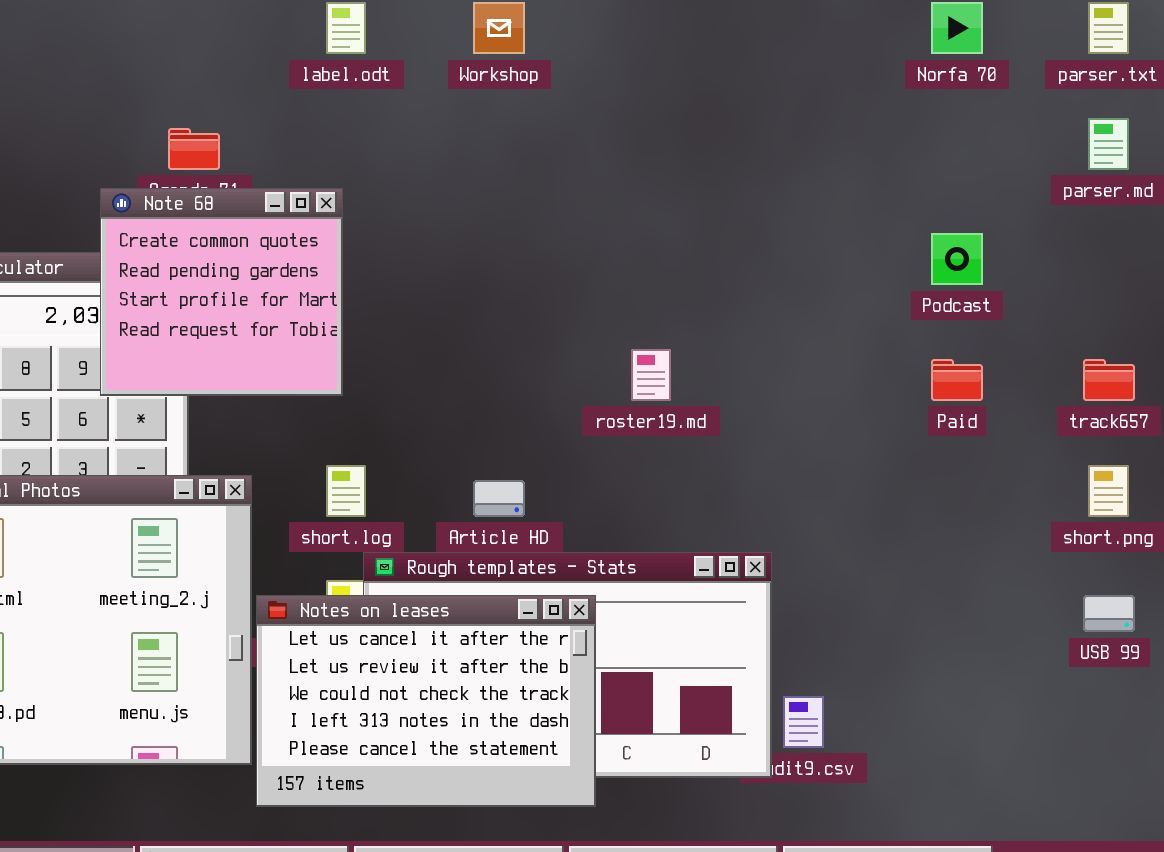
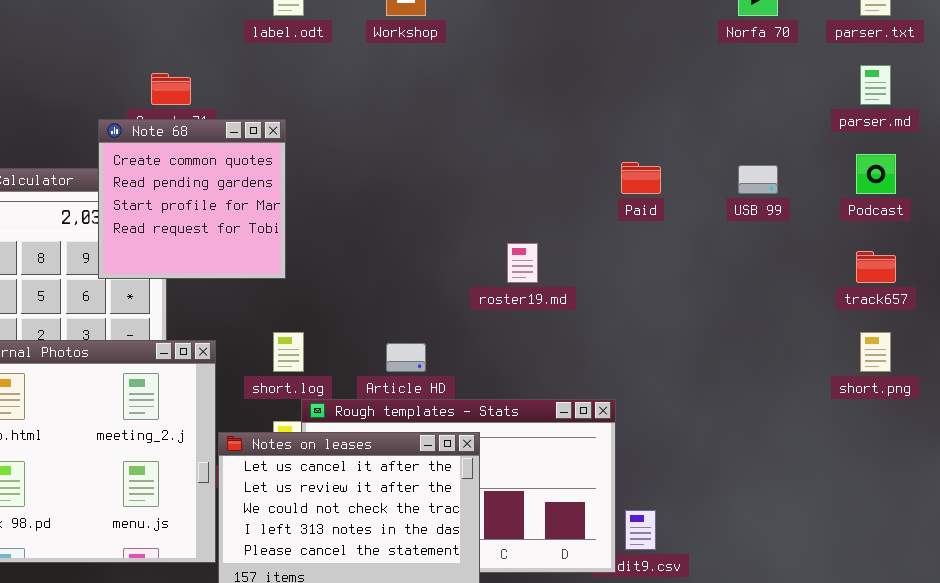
Podcast: [931,233,983,285] -> [856,154,896,194], moved
Paid: [931,359,983,401] -> [621,162,661,194], moved
USB 99: [1083,595,1135,632] -> [738,165,778,194], moved

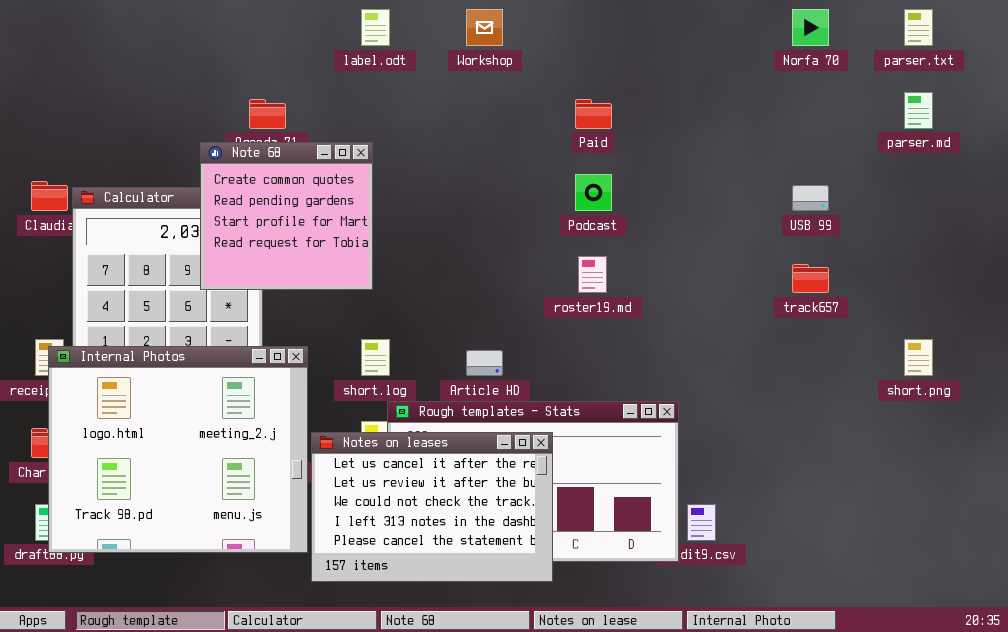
Podcast: [856,154,896,194] -> [575,174,612,211], moved
Paid: [621,162,661,194] -> [575,99,612,129], moved
track657: [856,251,896,283] -> [792,264,829,293], moved

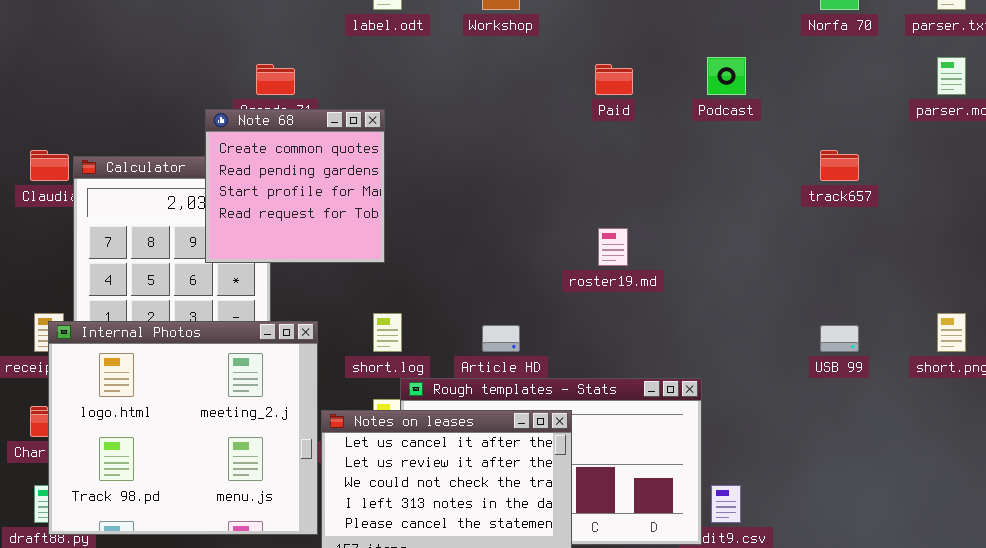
Podcast: [575,174,612,211] -> [707,57,746,95], moved
USB 99: [792,185,829,211] -> [820,325,859,352], moved
track657: [792,264,829,293] -> [820,150,859,181], moved

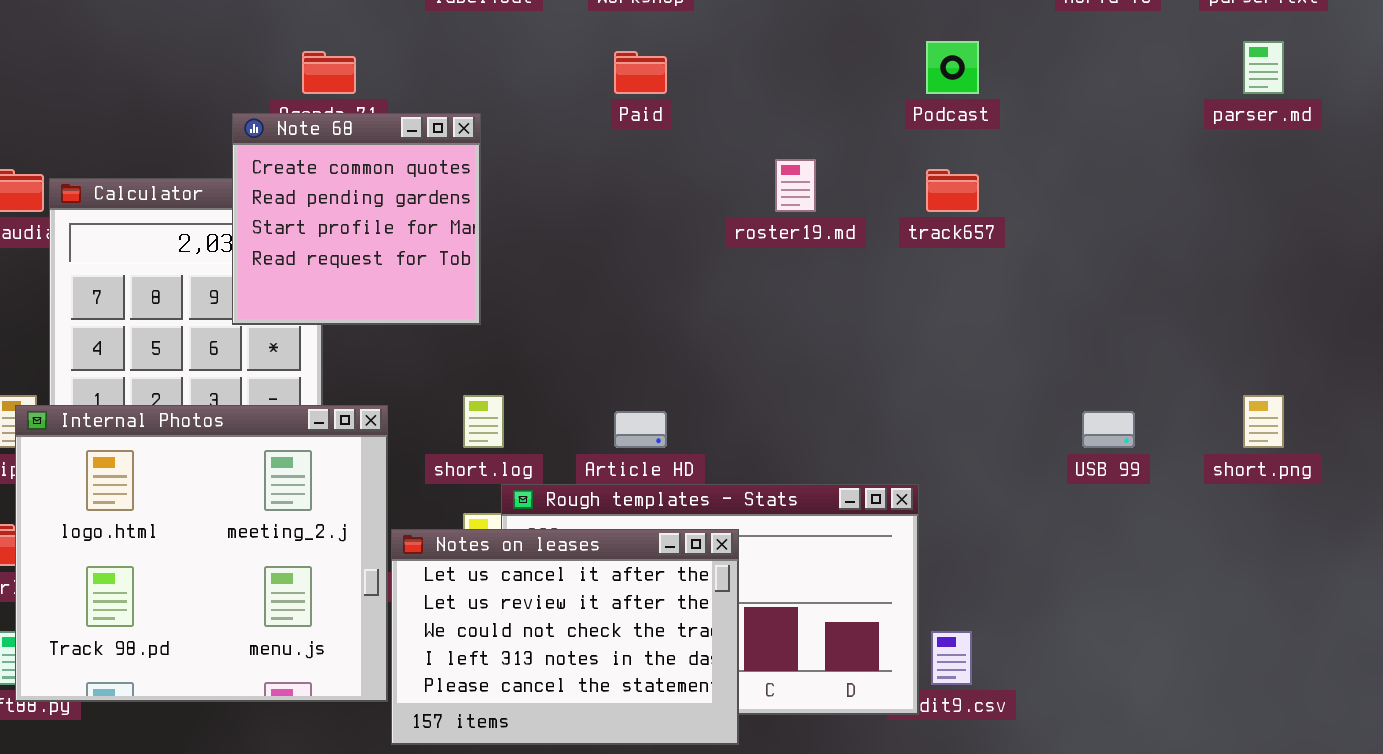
Paid: [595,64,633,95] -> [614,51,667,94], moved
track657: [820,150,859,181] -> [926,169,979,212], moved
roster19.md: [598,228,628,266] -> [775,159,816,212], moved

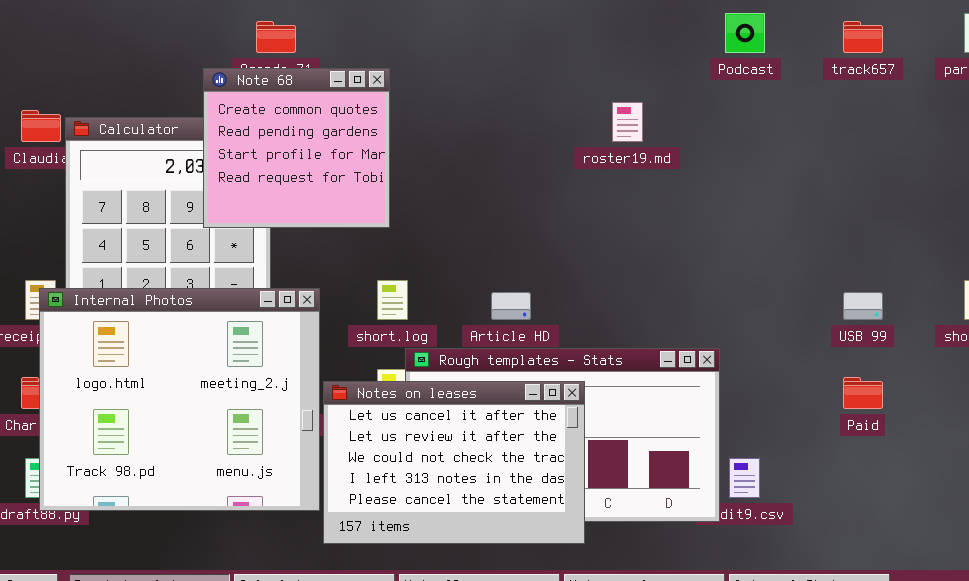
Paid: [614,51,667,94] -> [843,377,883,409], moved
track657: [926,169,979,212] -> [843,21,883,53], moved

